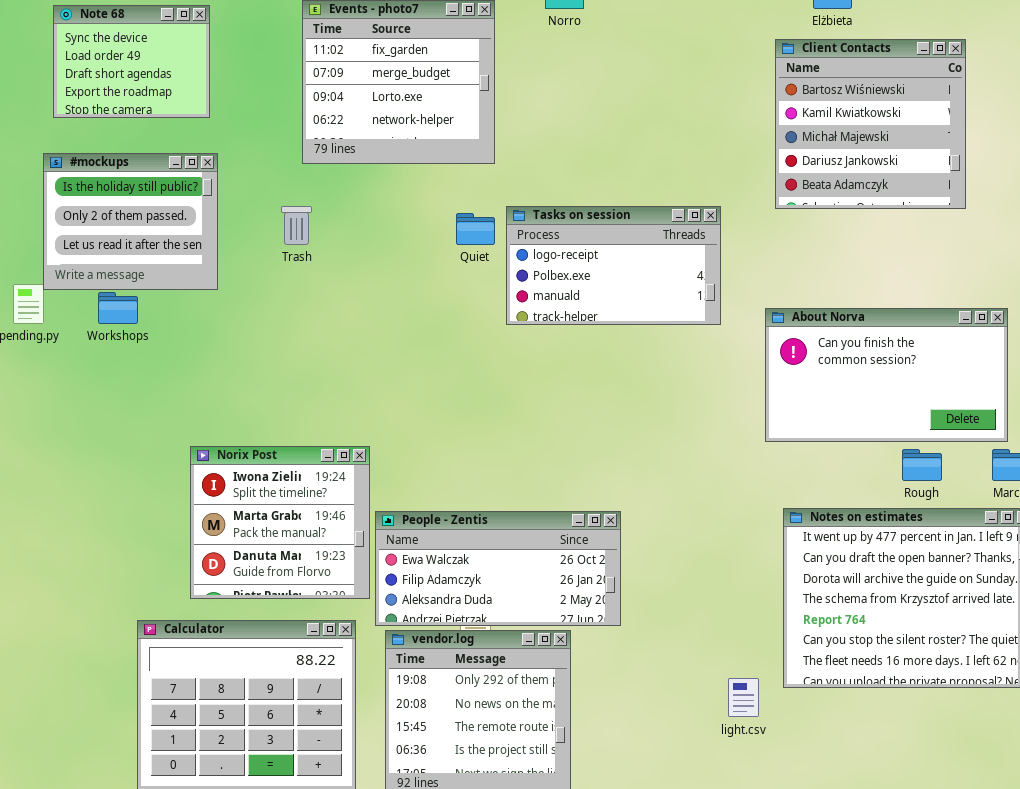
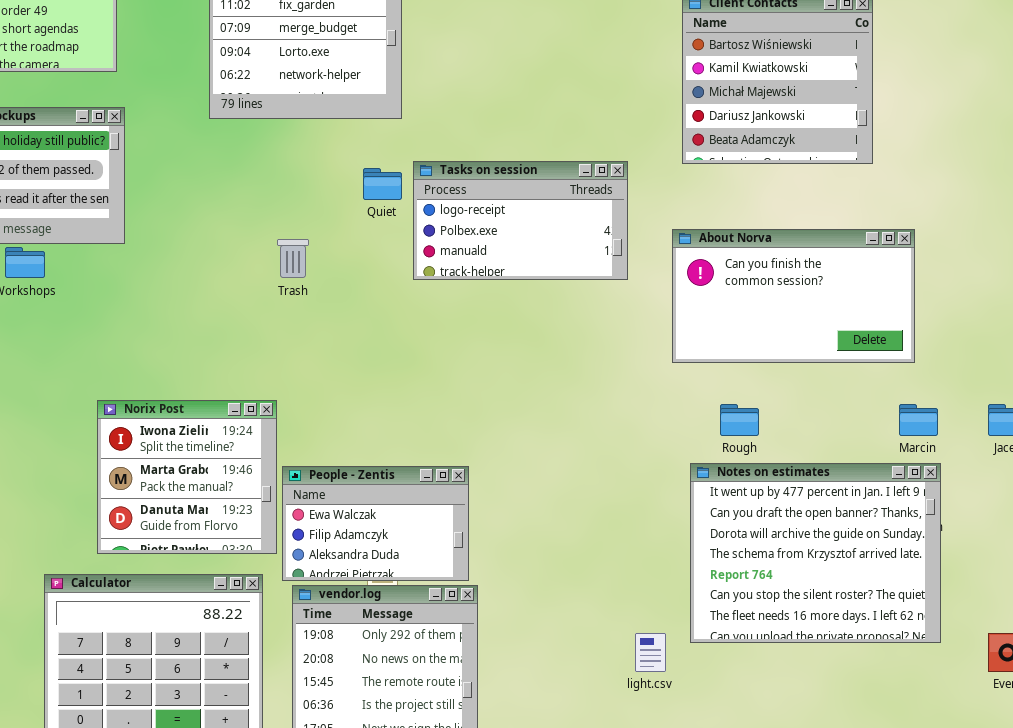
Trash: [281,206,312,245] -> [277,239,309,278], moved
About Norva: [765,308,1008,442] -> [672,229,915,363], moved
Rough: [902,449,942,481] -> [720,404,759,436], moved
People - Zentis: [375,511,621,626] -> [282,466,469,581], resized

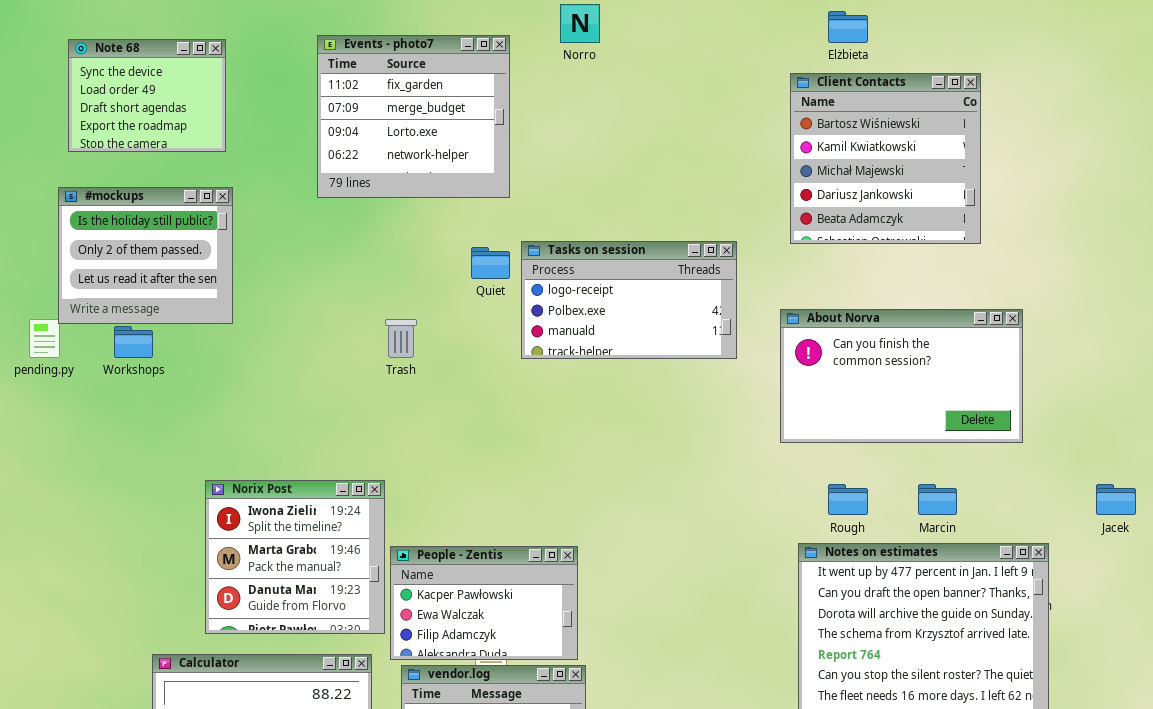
Marcin: [899,404,938,436] -> [918,484,957,515], moved
People - Zentis: [282,466,469,581] -> [390,546,578,660], scrolled up 1 row

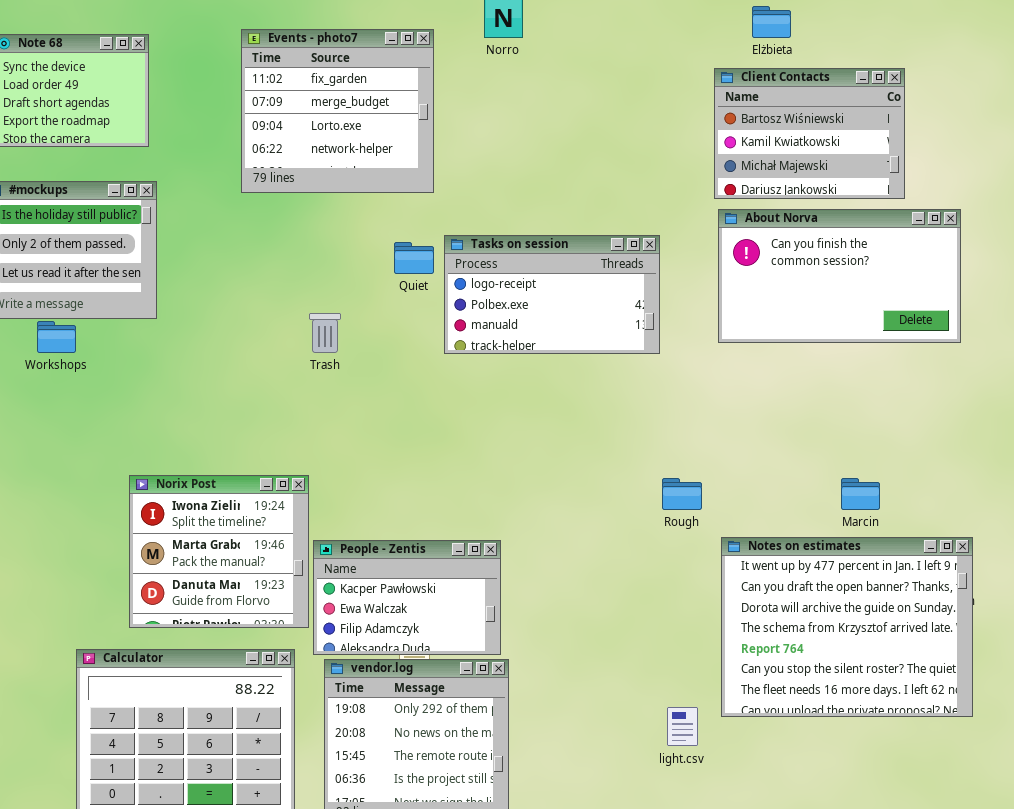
Client Contacts: [790,73,981,244] -> [714,68,905,199], resized
About Norva: [780,309,1023,443] -> [718,209,961,343], moved
Rough: [828,484,868,515] -> [662,478,702,510], moved

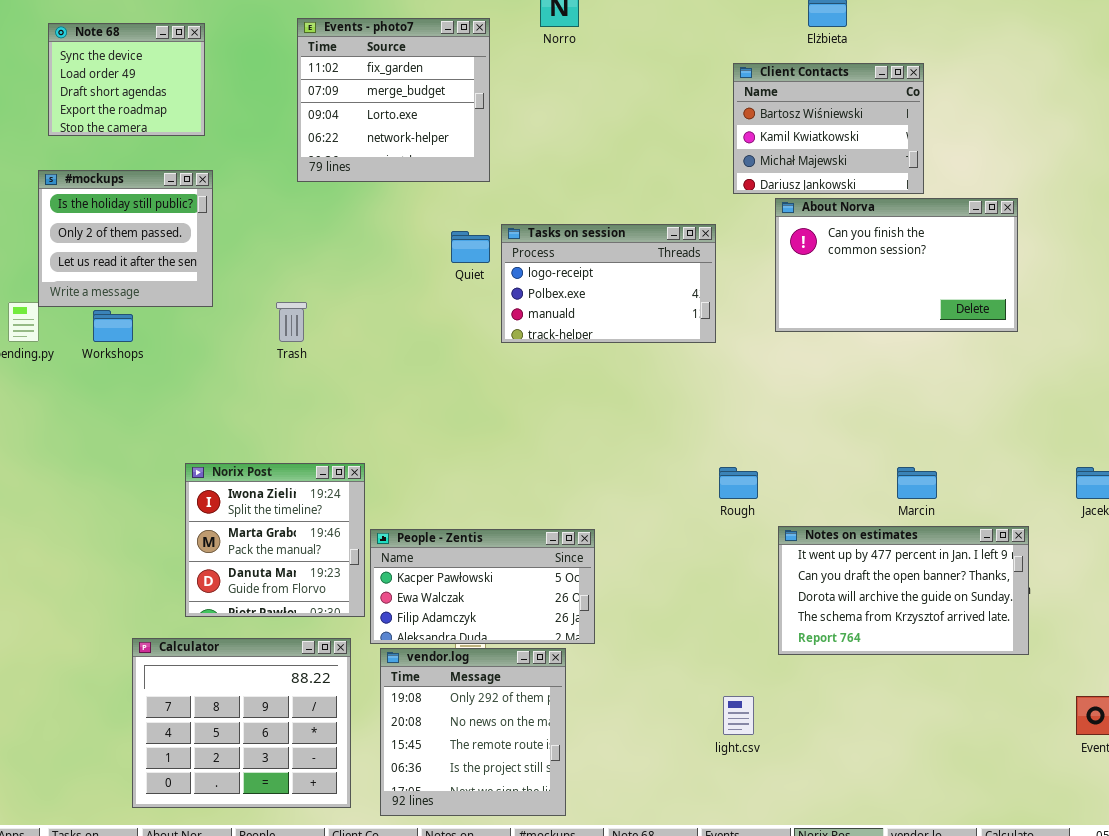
Client Contacts: [714,68,905,199] -> [733,63,924,194], moved
Trash: [309,313,341,353] -> [276,302,307,342], moved
Notes on estimates: [721,537,973,717] -> [778,526,1029,655], resized
People - Zentis: [313,540,501,655] -> [370,529,595,644], resized

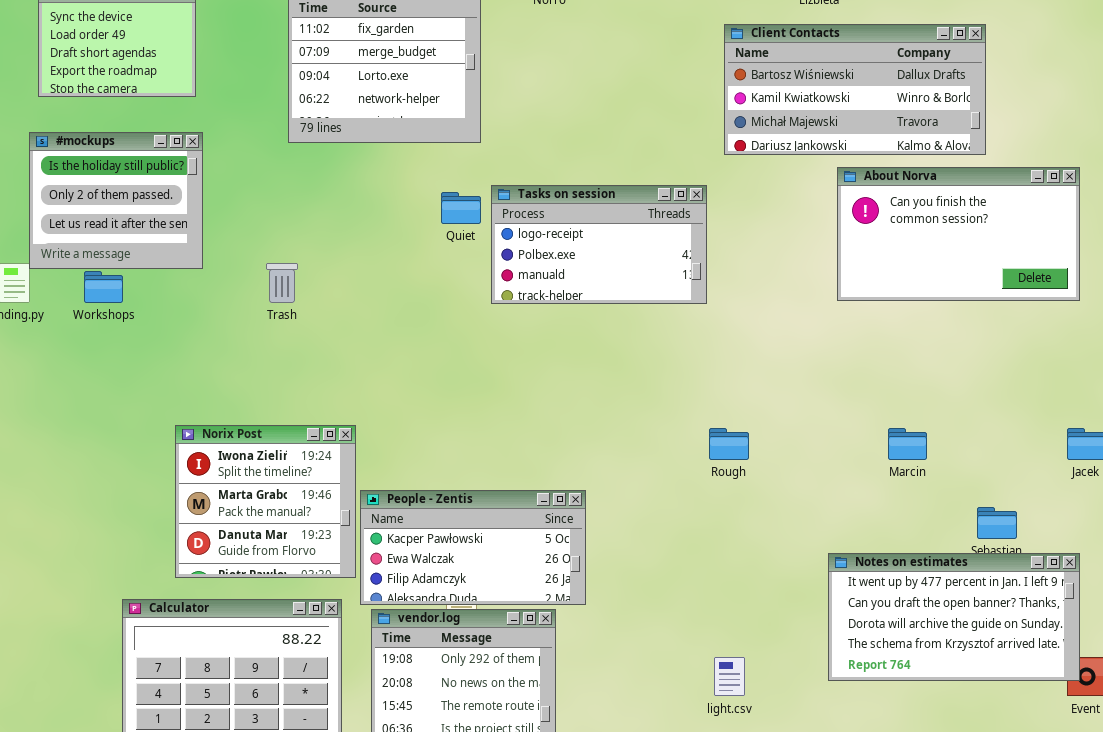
Client Contacts: [733,63,924,194] -> [724,24,986,155], resized
About Norva: [775,198,1018,332] -> [837,167,1080,301], moved
Notes on estimates: [778,526,1029,655] -> [828,553,1080,681], moved

